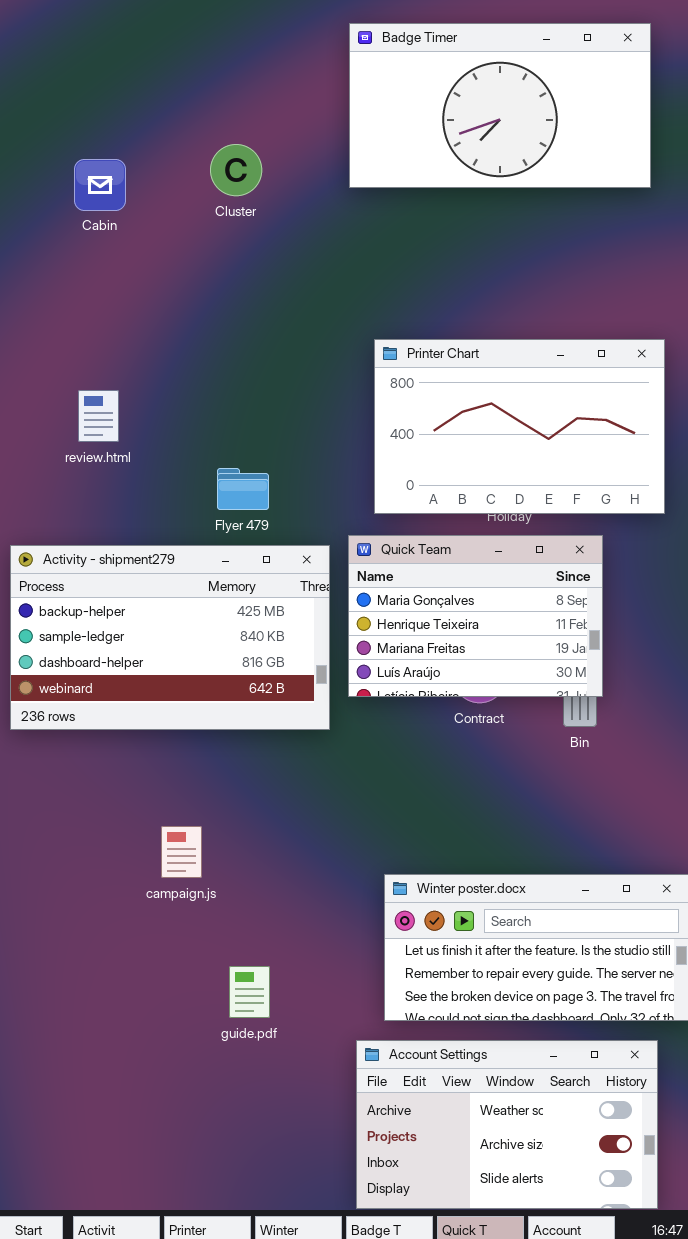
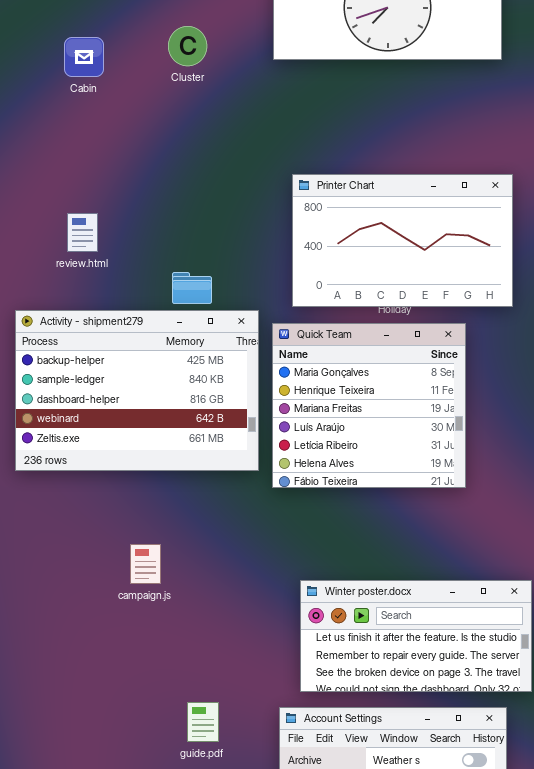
Quick Team: [348,535,603,697] -> [272,323,466,488], resized
Activity - shipment279: [10,545,330,730] -> [15,310,259,471], resized
guide.pdf: [229,966,270,1018] -> [187,702,219,742], moved

